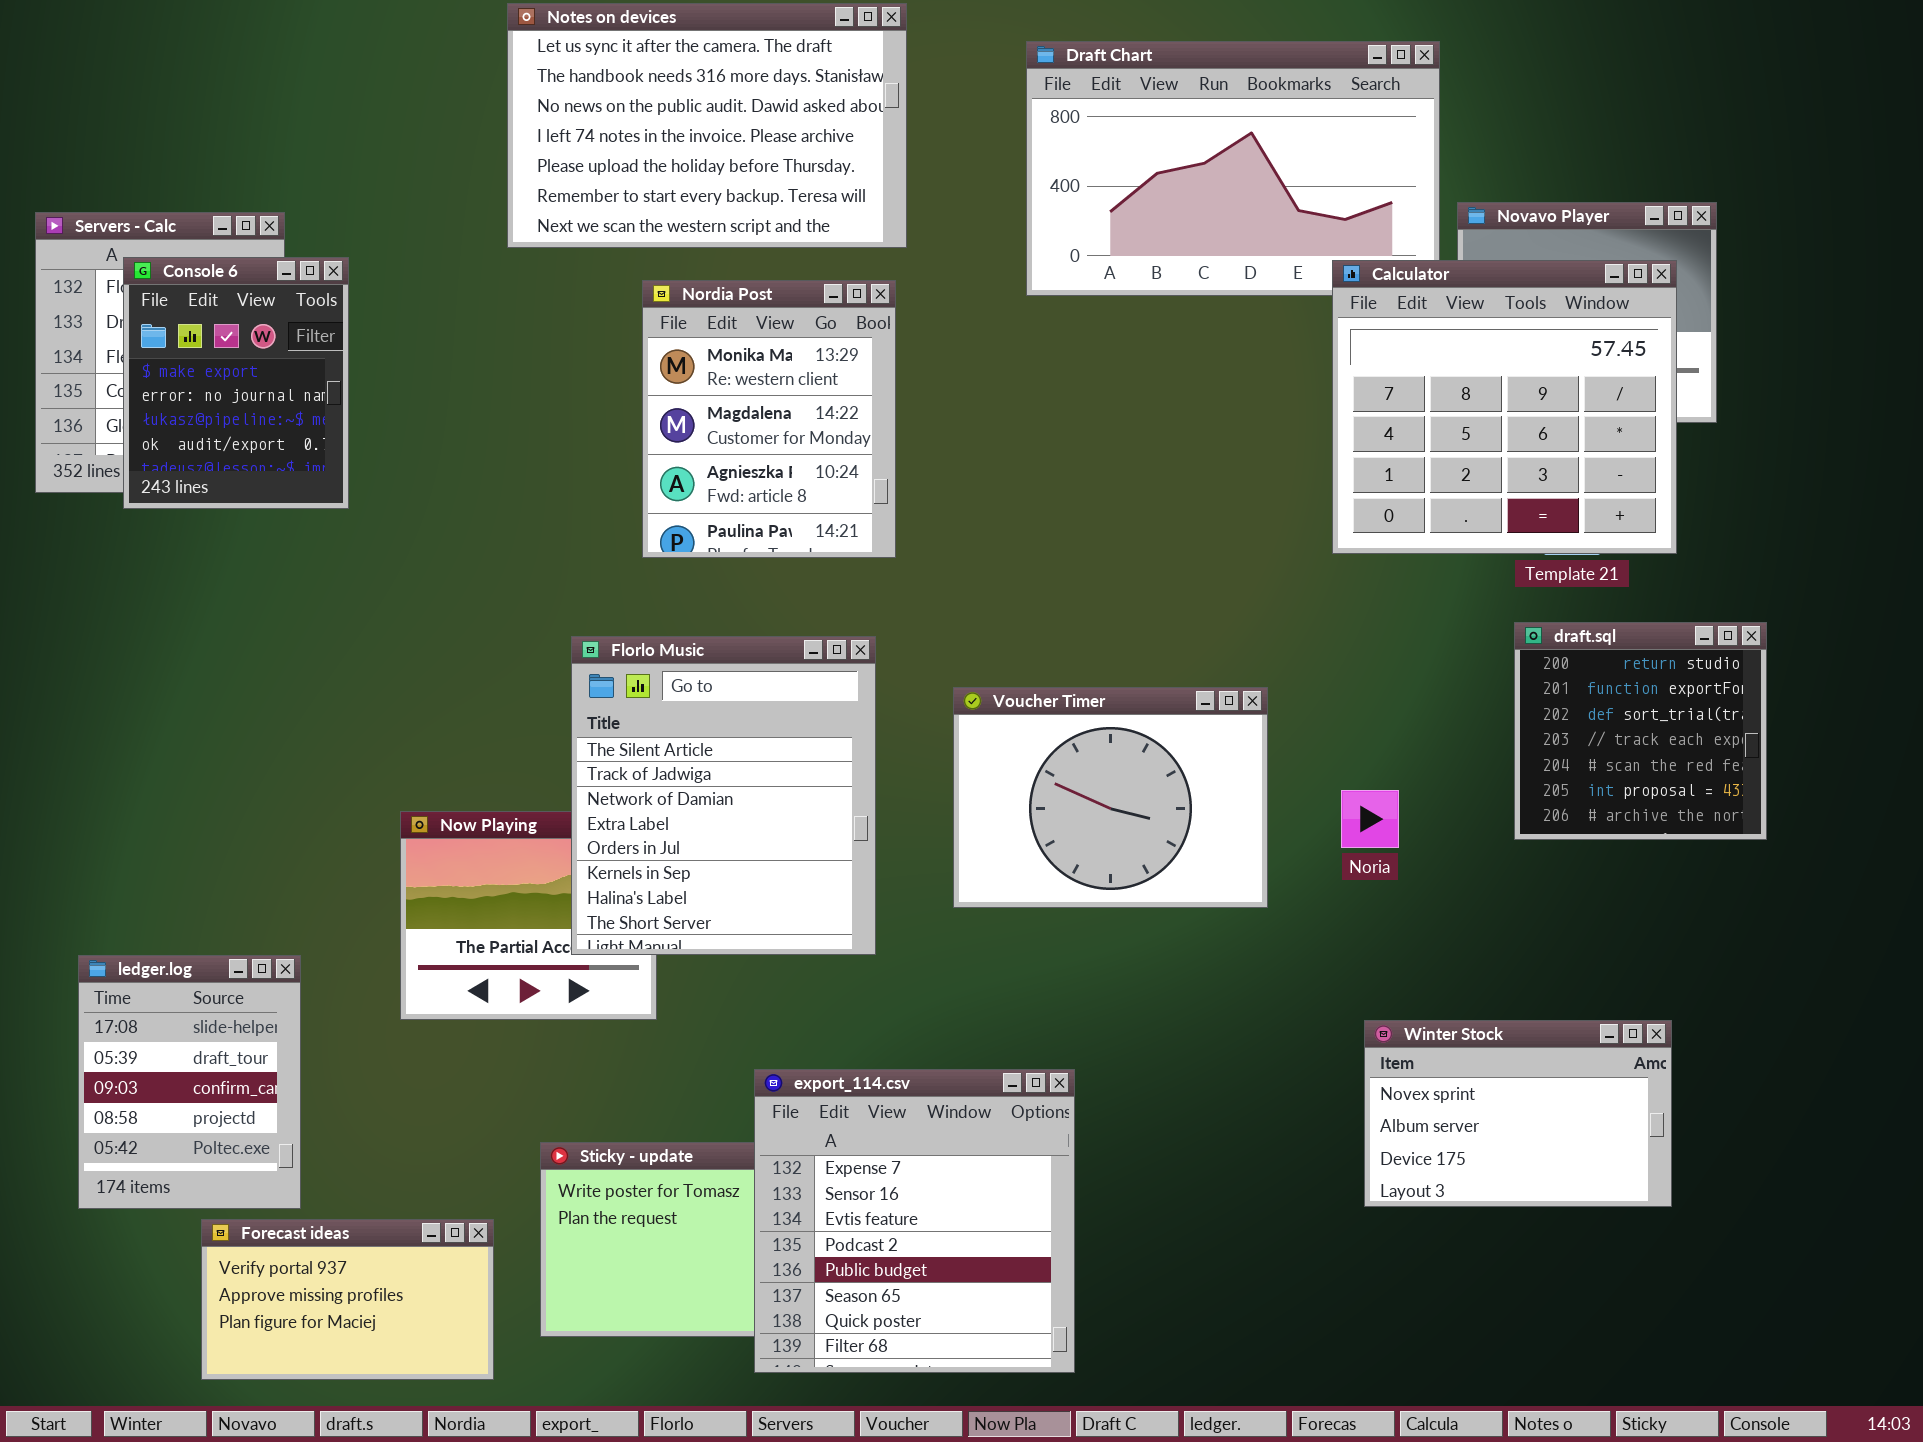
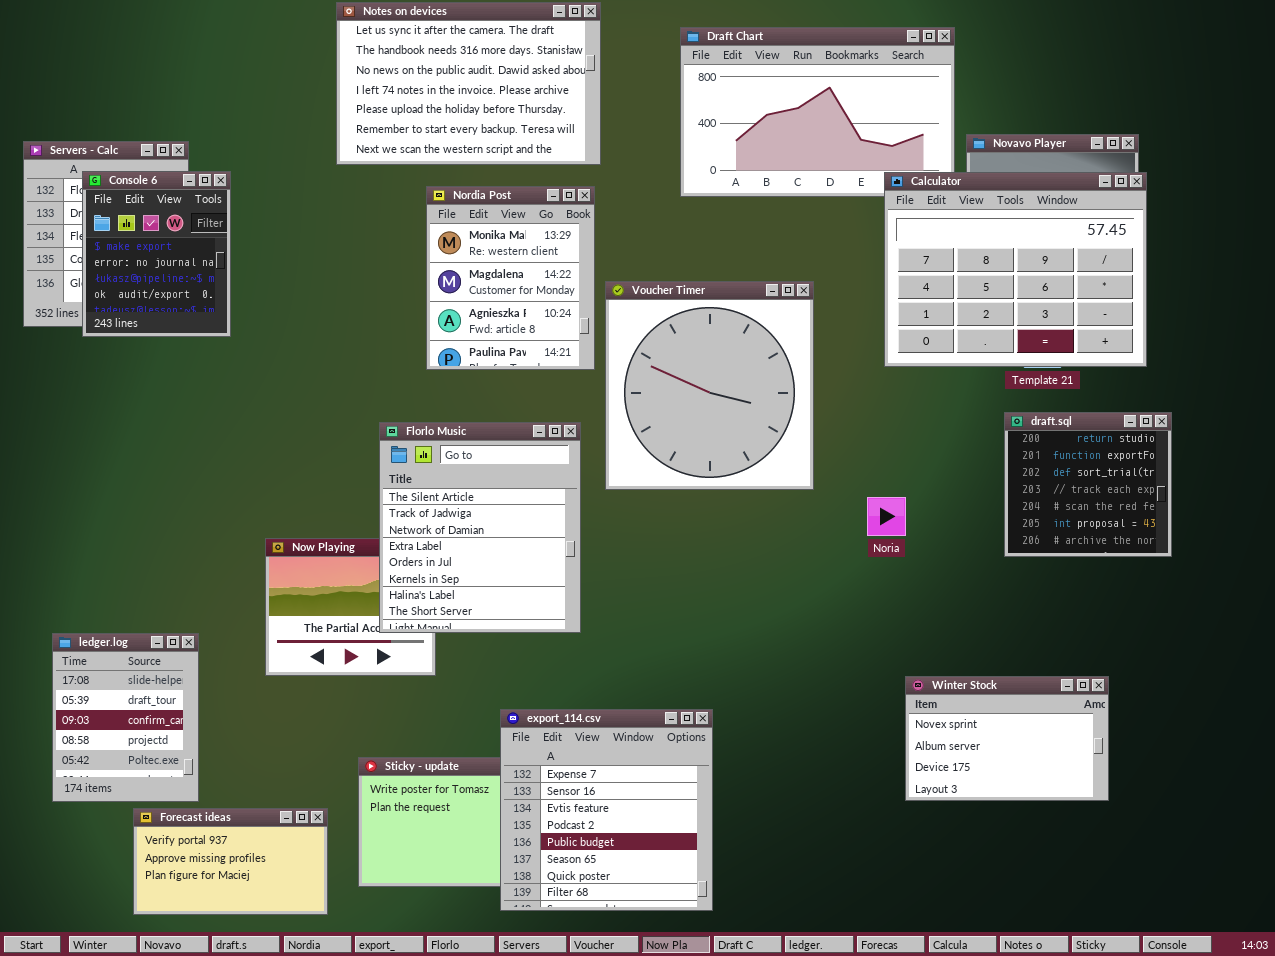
Calculator: [1332,260,1677,554] -> [884,172,1147,367], resized
Voucher Timer: [953,687,1268,908] -> [605,281,814,490], moved, resized
Noria: [1341,790,1399,848] -> [867,497,906,536], moved

